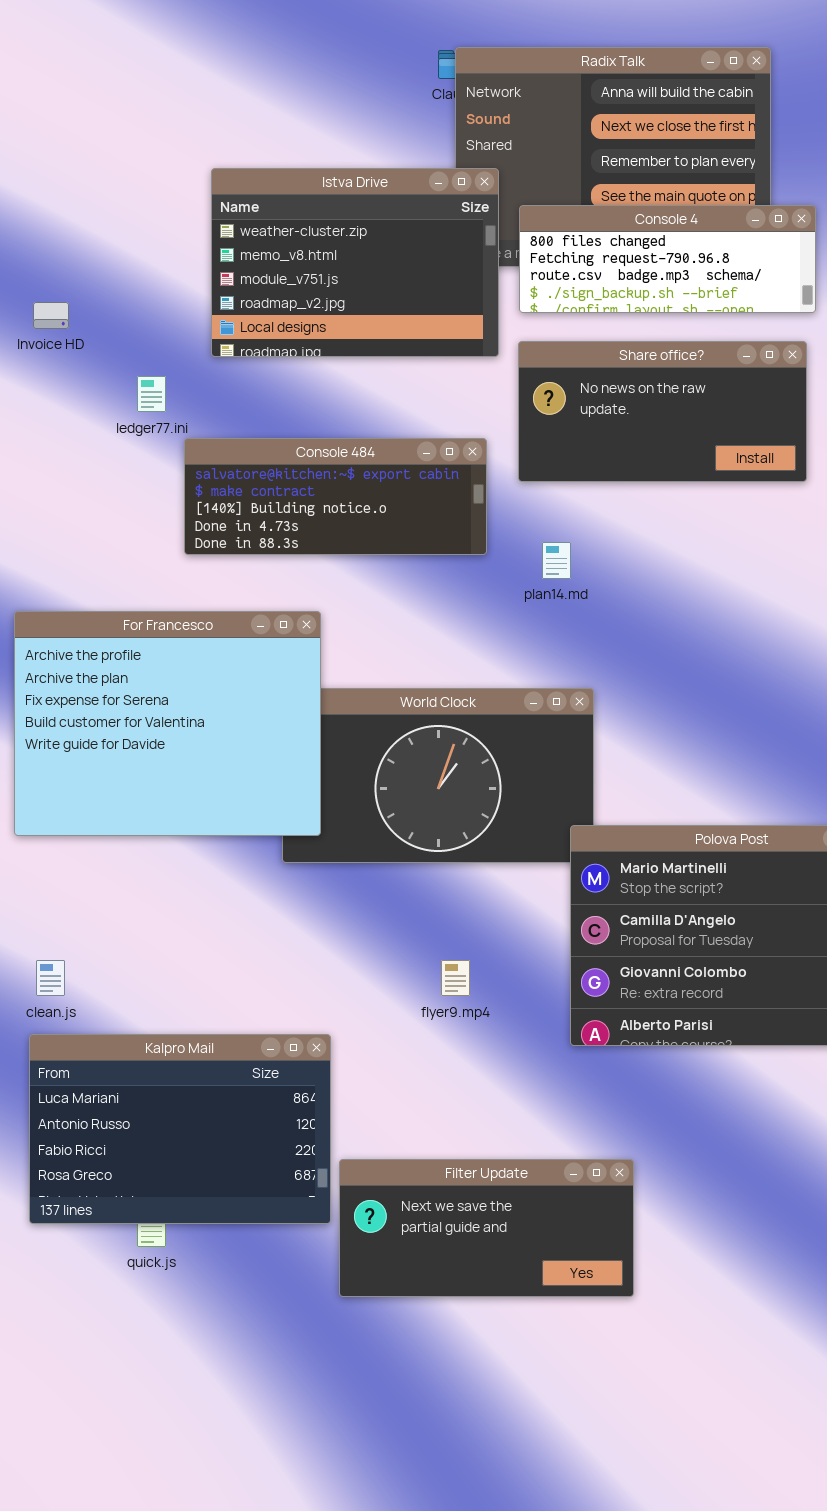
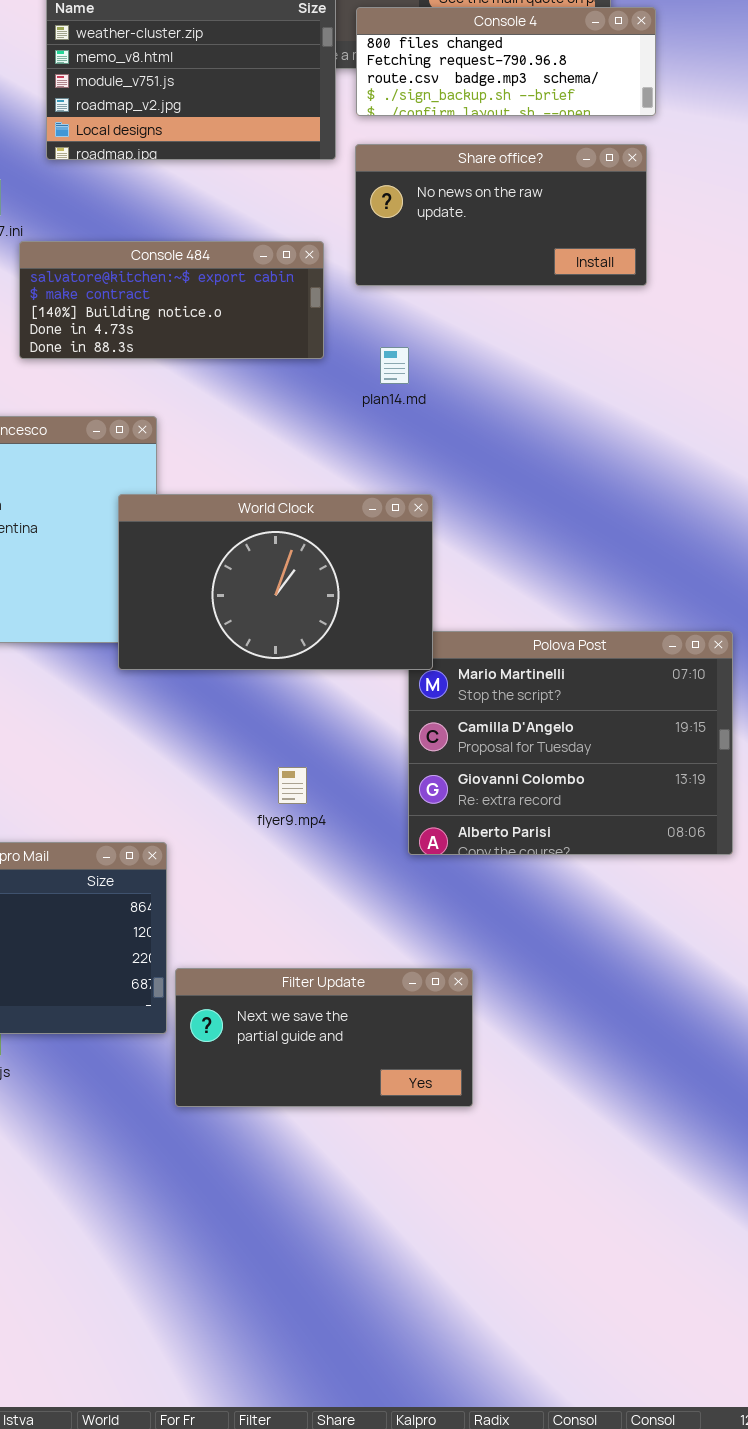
World Clock: [282,688,594,863] -> [118,494,433,670], raised

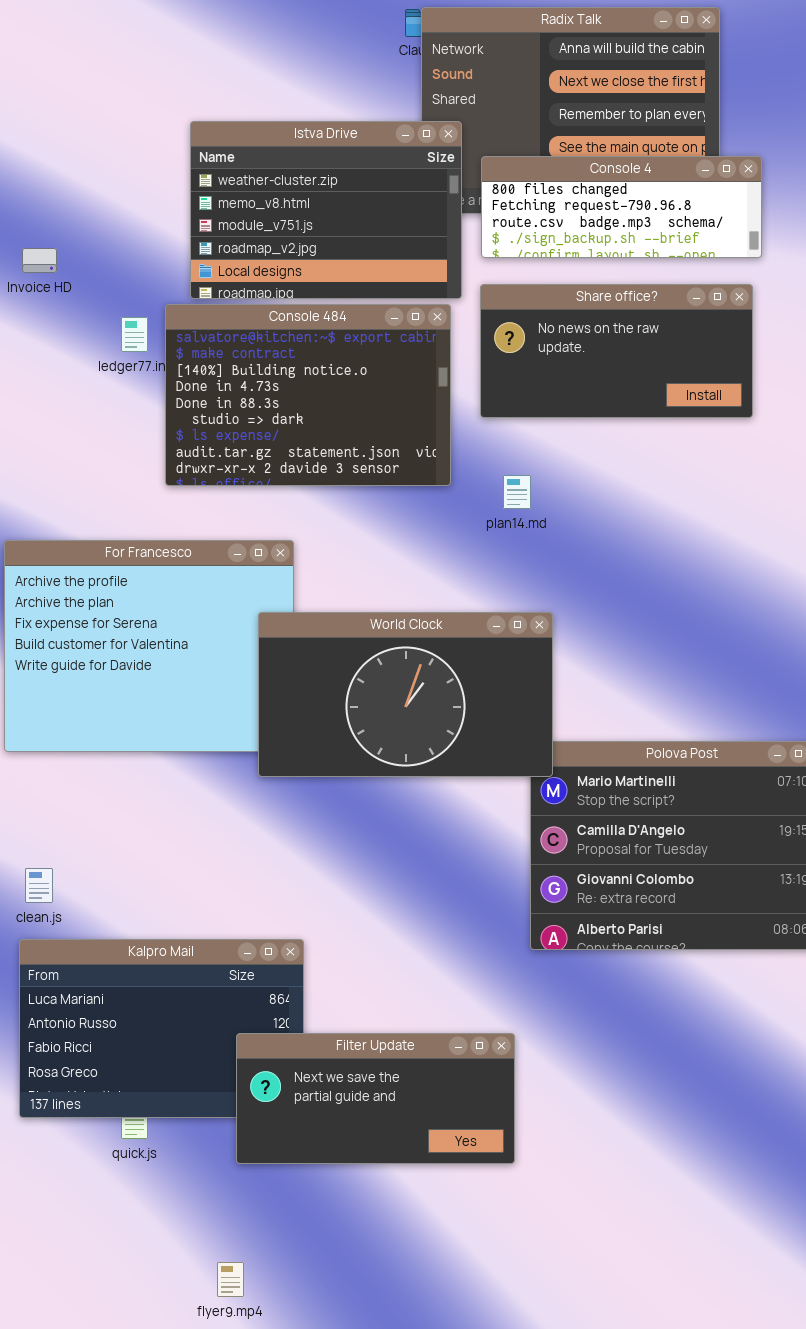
Console 484: [19,241,324,359] -> [165,304,451,486], resized
flyer9.mp4: [278,767,307,804] -> [217,1262,244,1297], moved
Filter Update: [175,968,473,1107] -> [236,1033,515,1164], moved

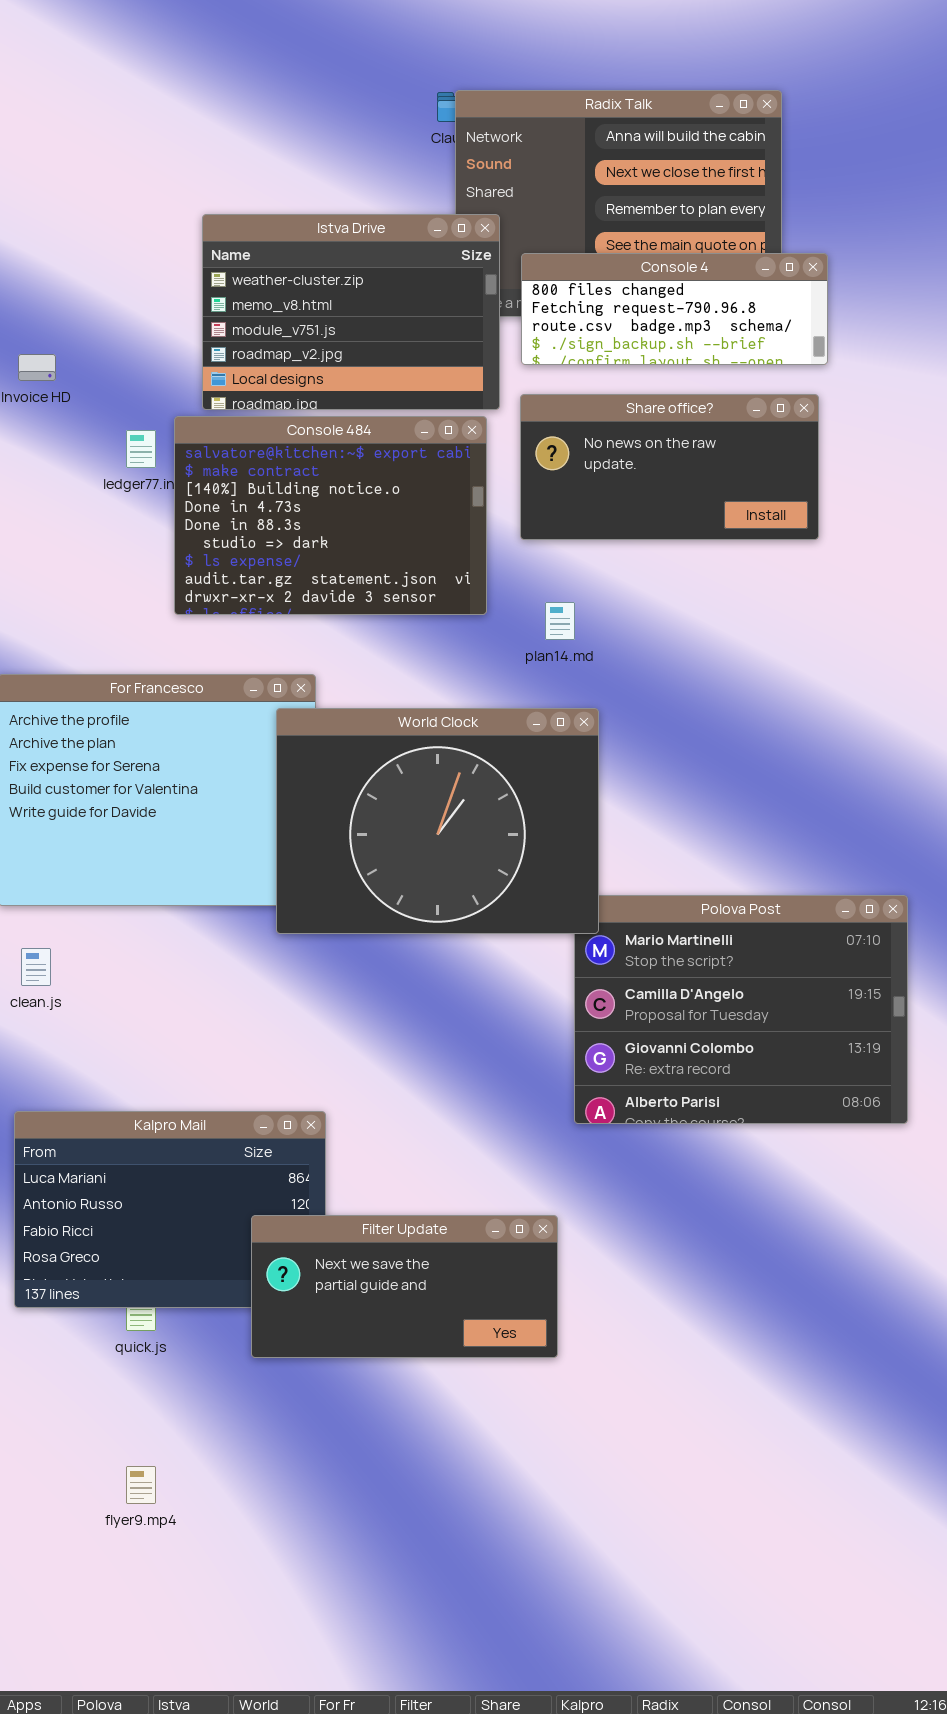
World Clock: [258,612,553,777] -> [276,708,599,934], resized
clean.js: [25,868,53,903] -> [21,948,51,986], moved
flyer9.mp4: [217,1262,244,1297] -> [126,1466,156,1504], moved

